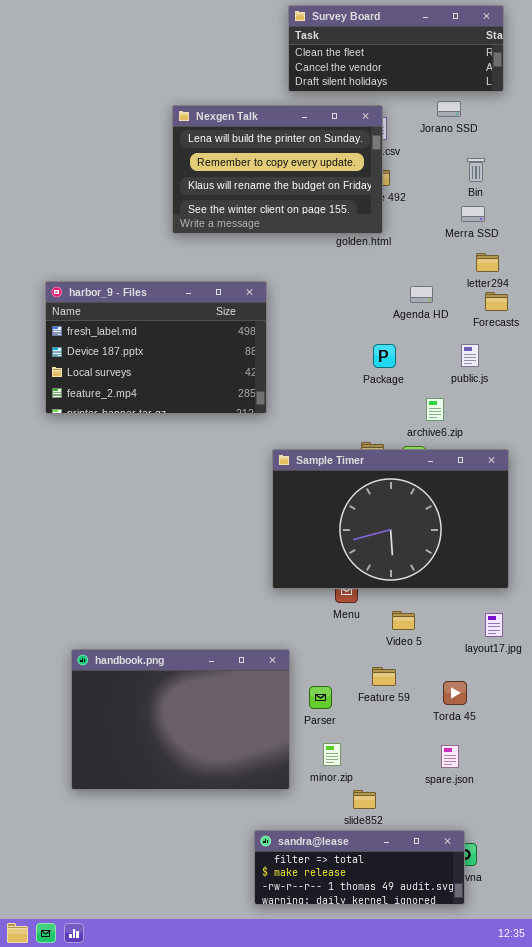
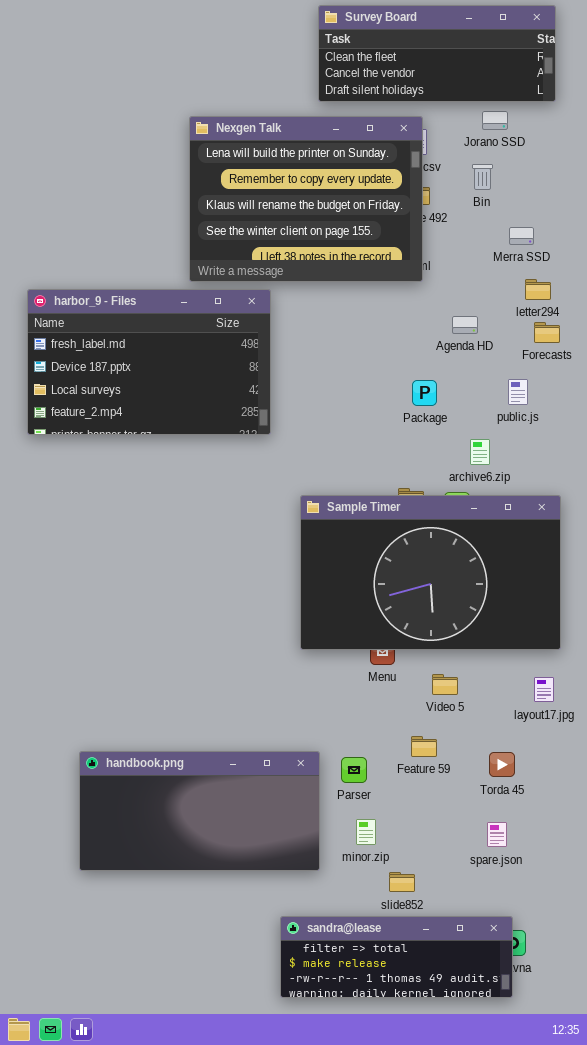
Nexgen Talk: [172,105,383,234] -> [189,116,423,282], resized
Bin: [467,158,485,182] -> [472,164,493,190], moved
harbor_9 - Files: [45,281,267,414] -> [27,289,271,435], moved
handbook.png: [71,649,290,790] -> [79,751,320,871], resized

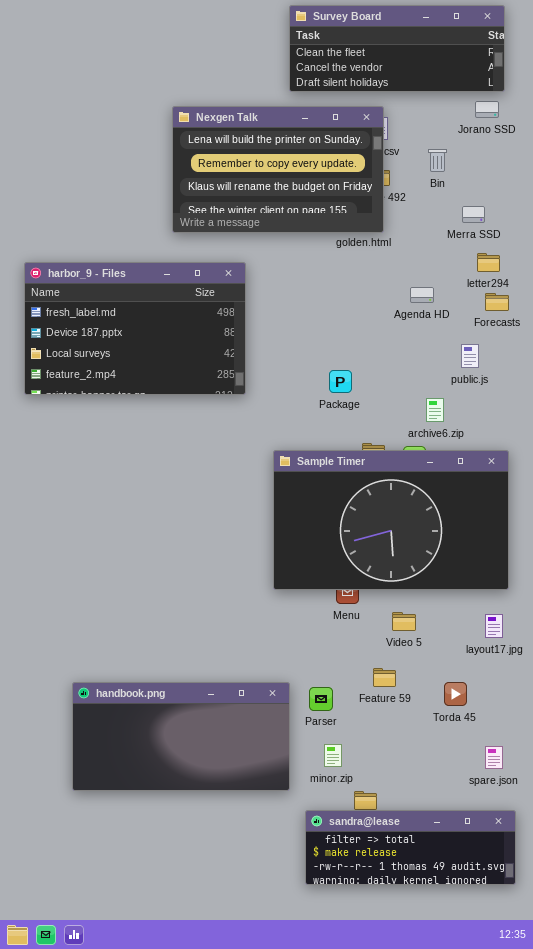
Jorano SSD: [482,111,508,130] -> [475,101,499,118], moved
Nexgen Talk: [189,116,423,282] -> [172,106,384,233], resized
Package: [412,380,437,406] -> [329,370,352,393], moved
spare.json: [487,822,507,847] -> [485,746,503,769], moved
sandra@lease: [280,916,513,998] -> [305,810,516,885], moved

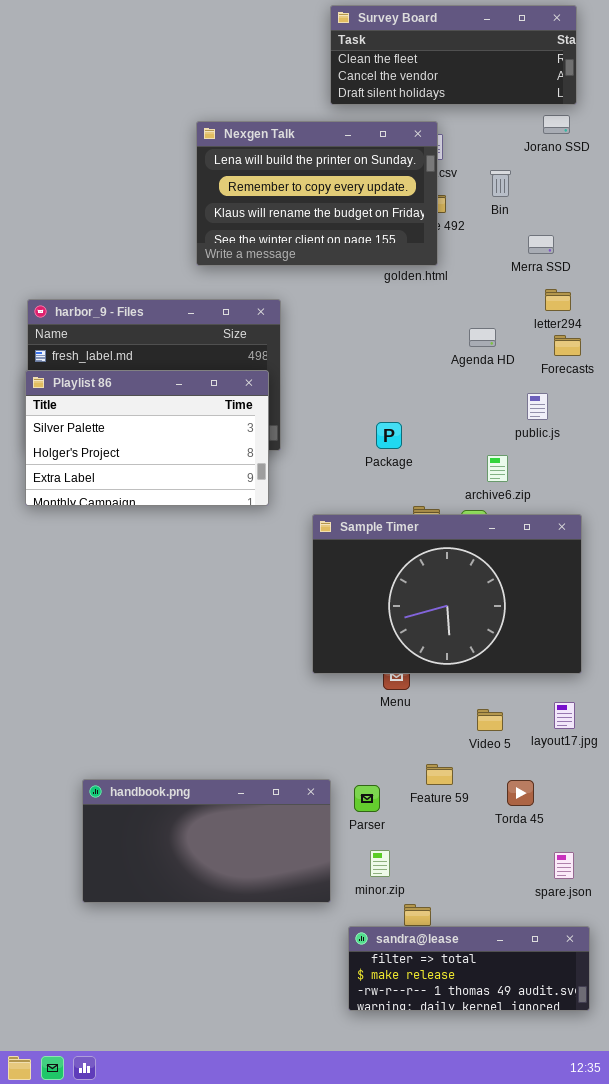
Playlist 86: none -> [25,370,269,506], opened
Video 5: [392,612,416,631] -> [477,709,503,731], moved

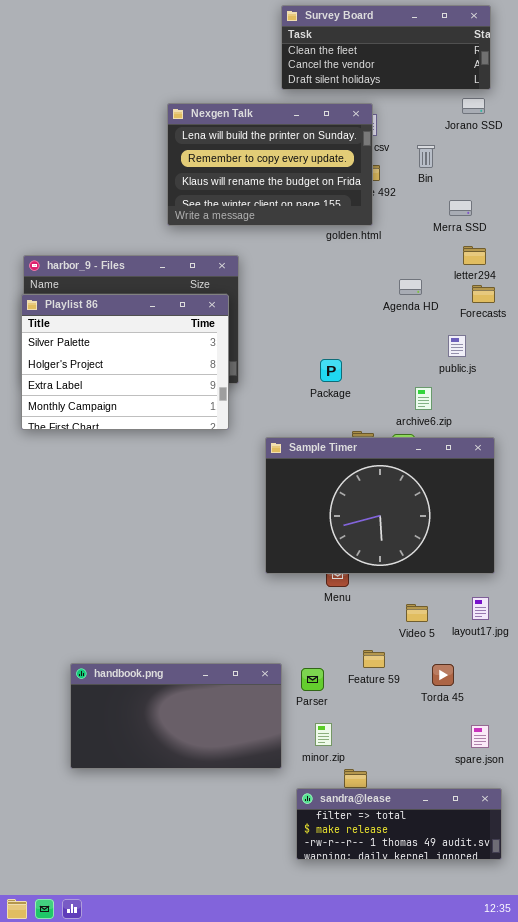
Playlist 86: [25,370,269,506] -> [21,294,229,430], resized

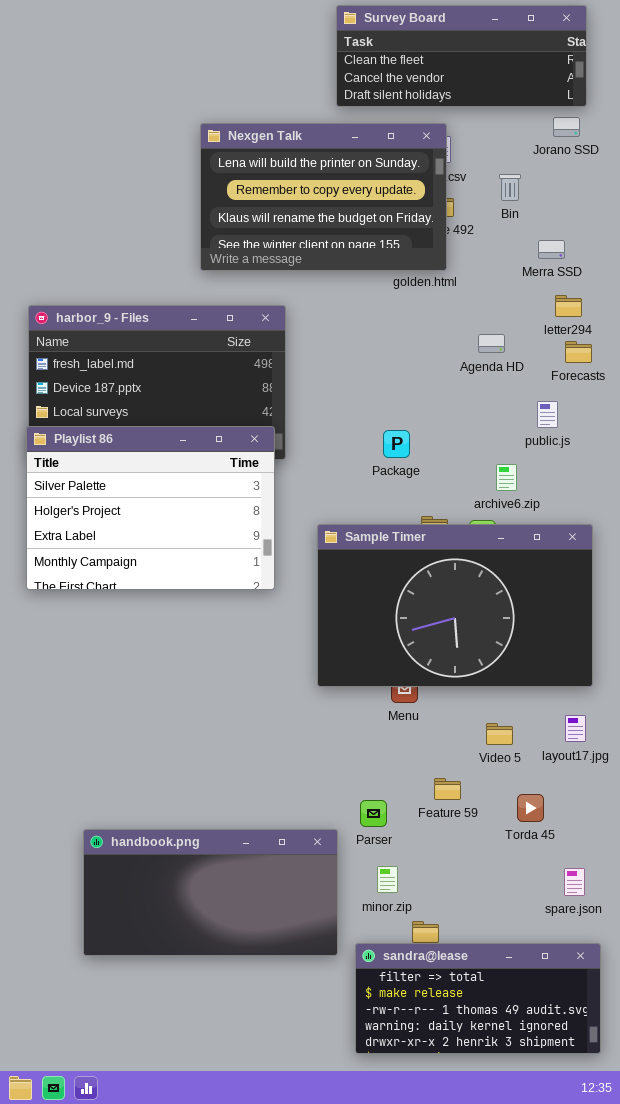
Playlist 86: [21,294,229,430] -> [26,426,275,590], moved
handbook.png: [70,663,282,769] -> [83,829,338,956], moved
sandra@lease: [296,788,502,860] -> [355,943,601,1054], resized

